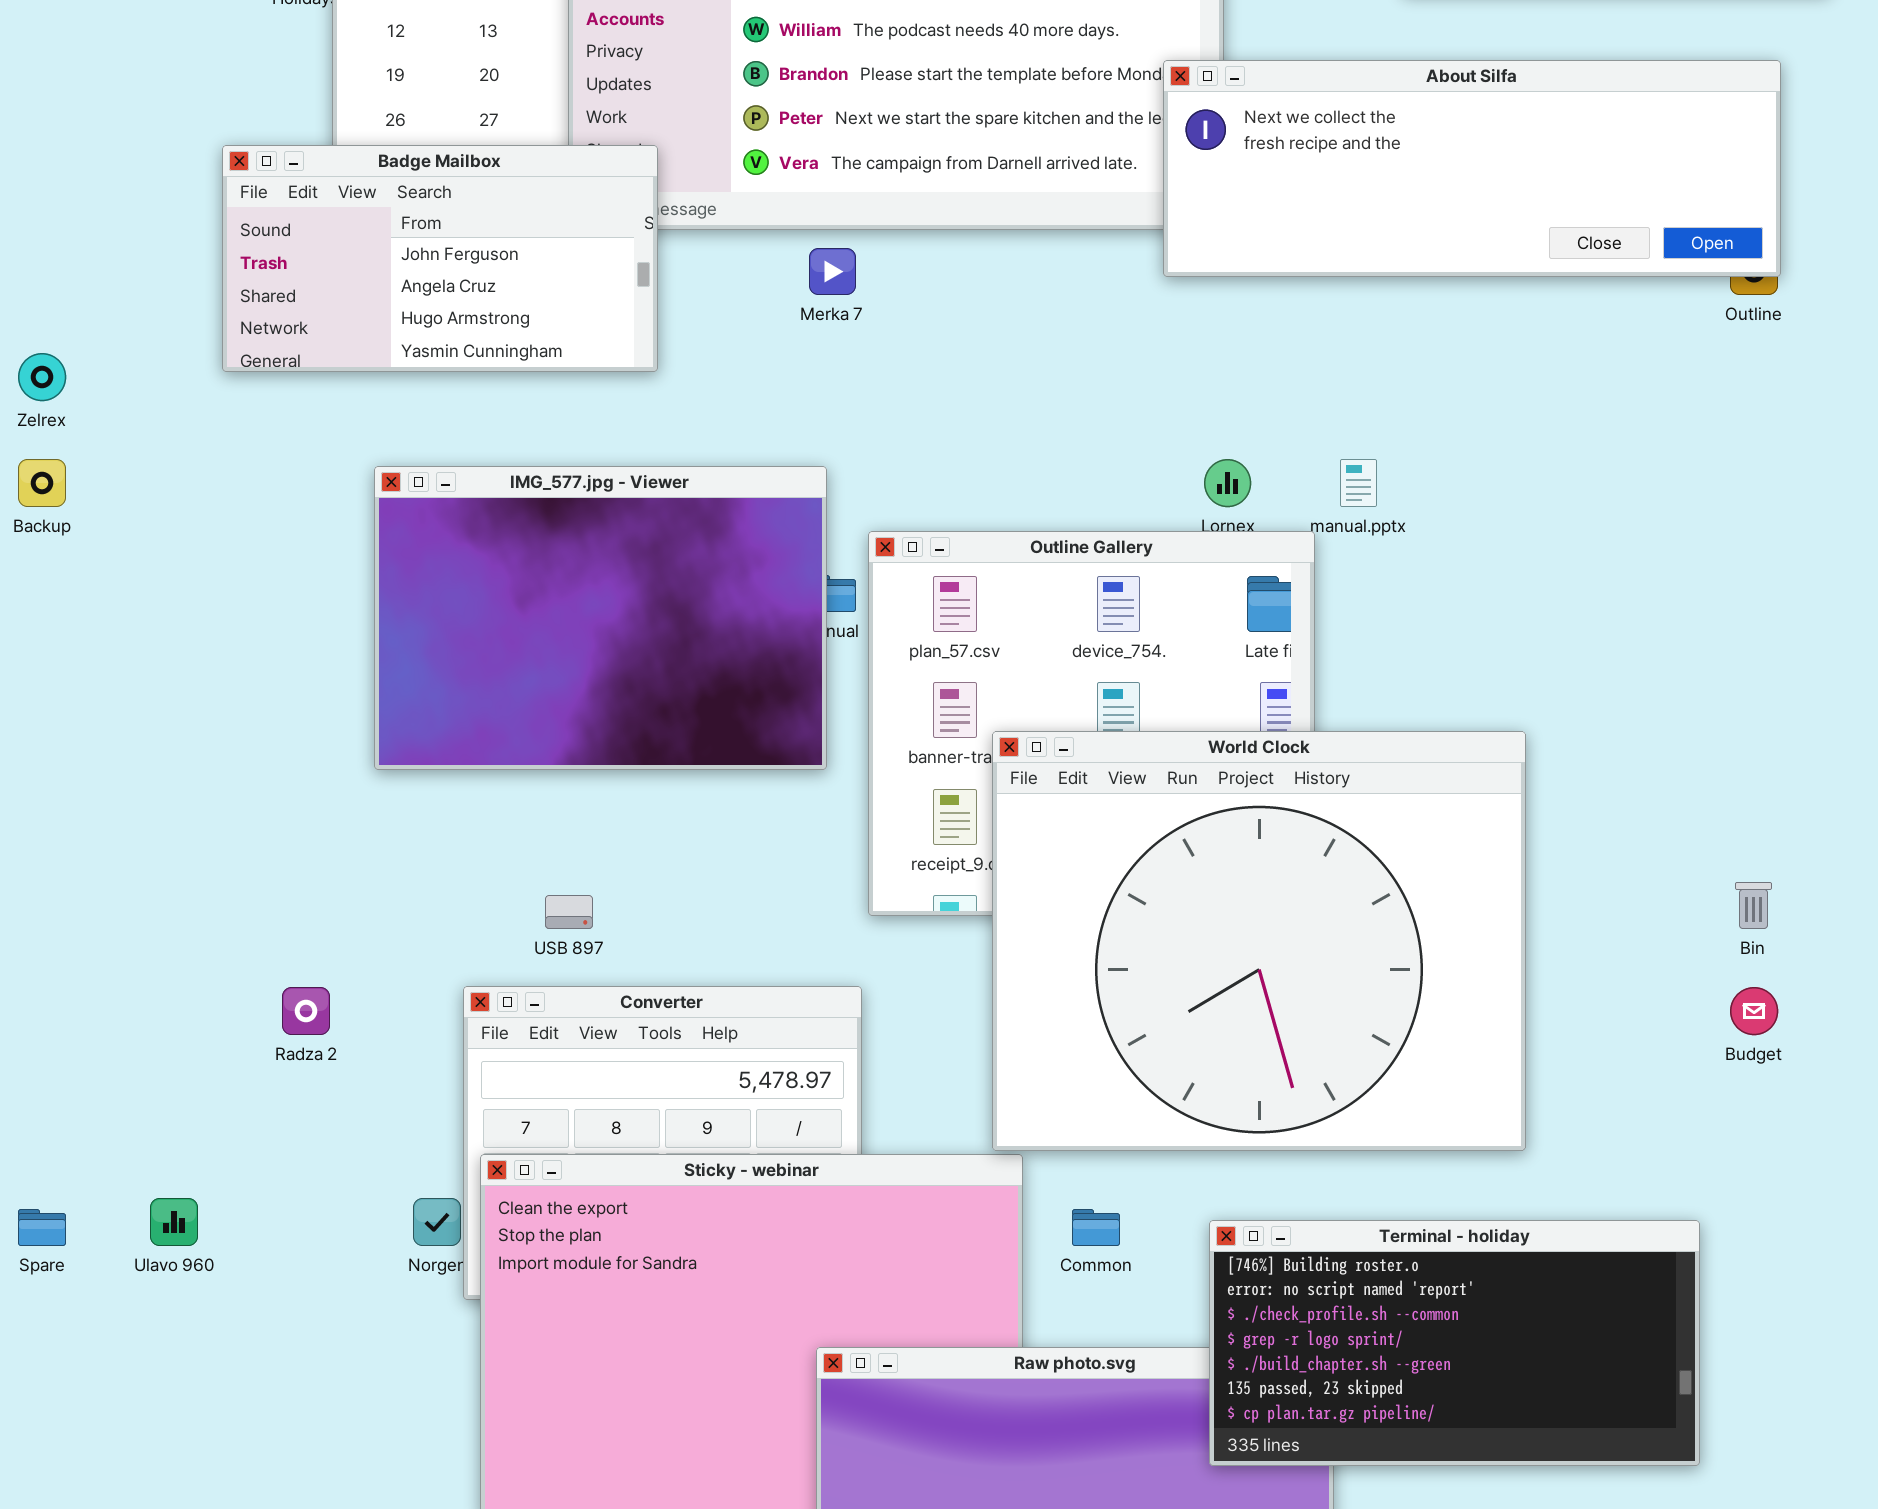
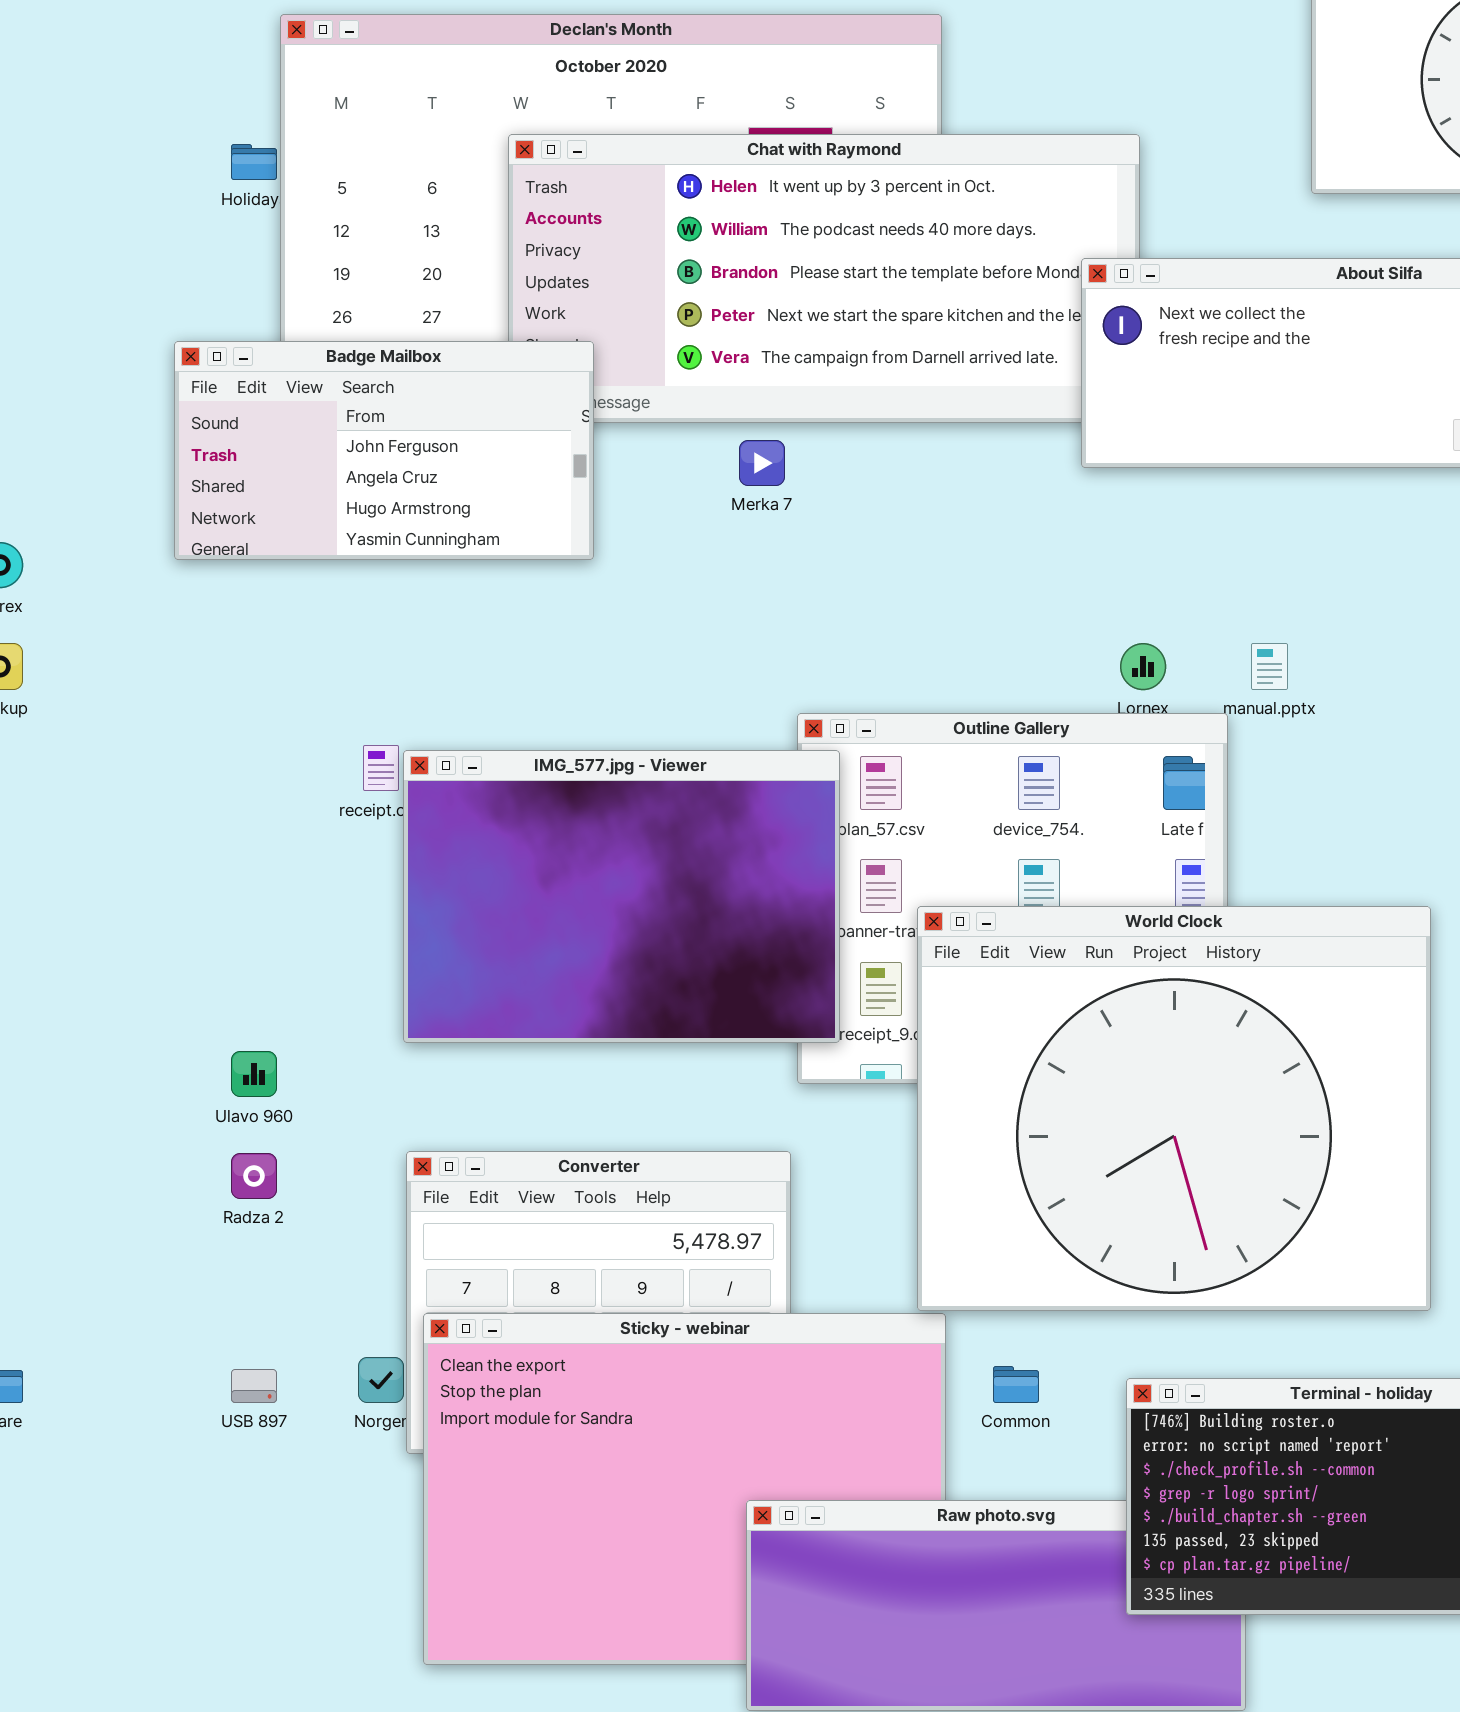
IMG_577.jpg - Viewer: [374,466,827,770] -> [403,750,840,1043], moved
USB 897: [545,895,593,929] -> [231,1369,277,1403], moved
Ulavo 960: [150,1198,198,1246] -> [231,1051,277,1097], moved

